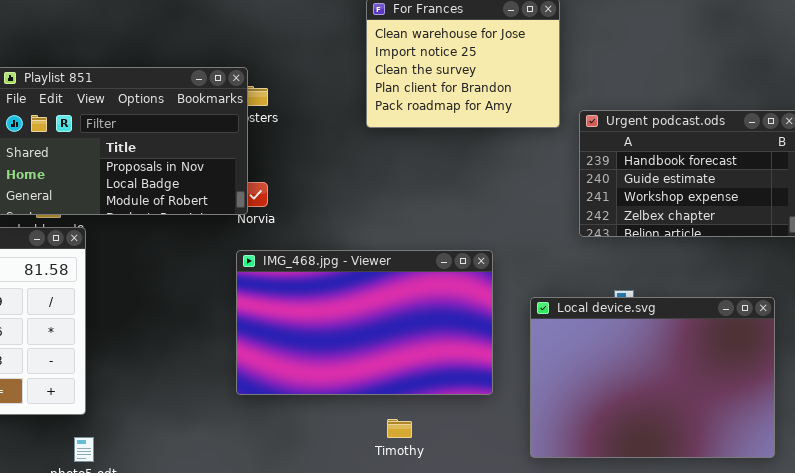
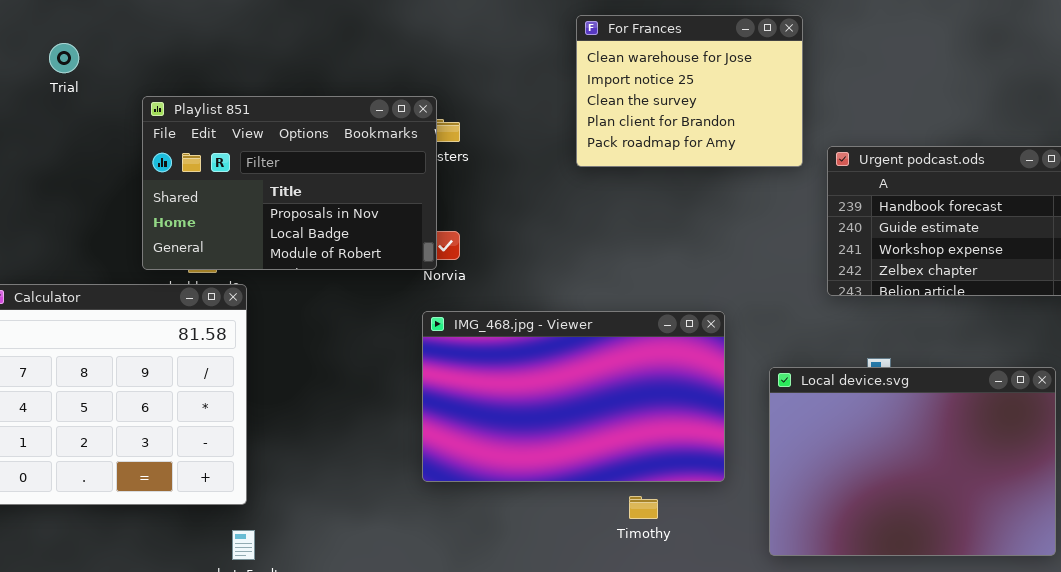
Timothy: [387,419,412,438] -> [629,496,658,519], moved

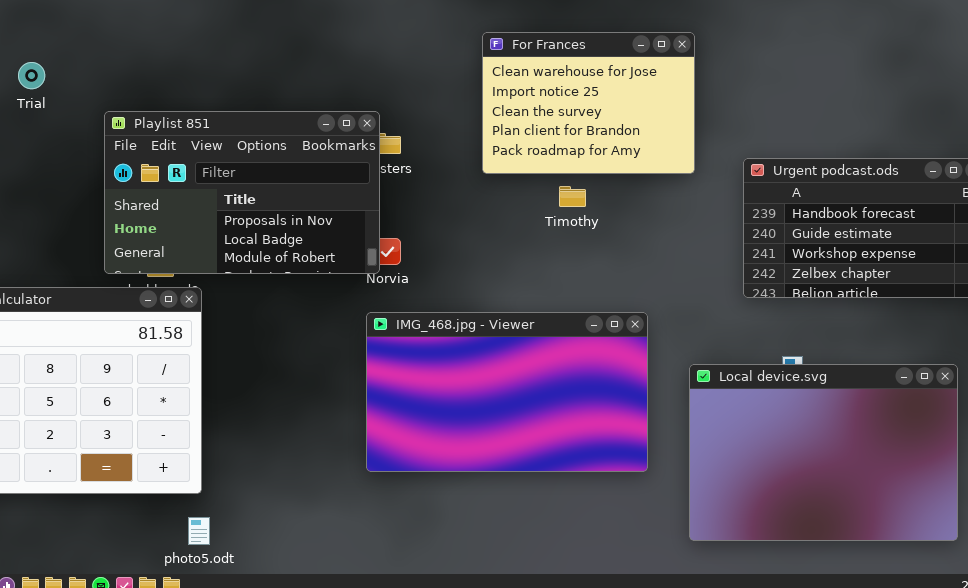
For Frances: [576,15,803,167] -> [482,32,695,174], moved
Timothy: [629,496,658,519] -> [559,186,586,207], moved

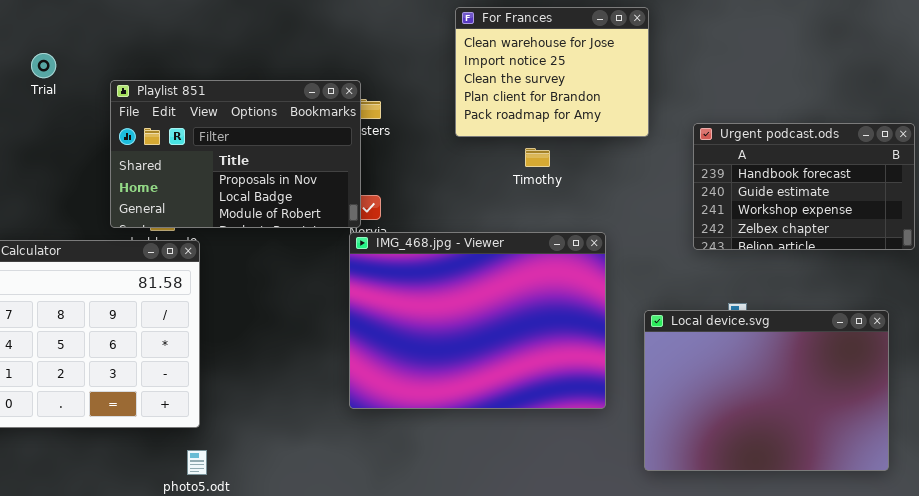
Trial: [18,62,45,89] -> [31,53,56,78], moved
IMG_468.jpg - Viewer: [366,312,648,472] -> [349,232,606,409], resized

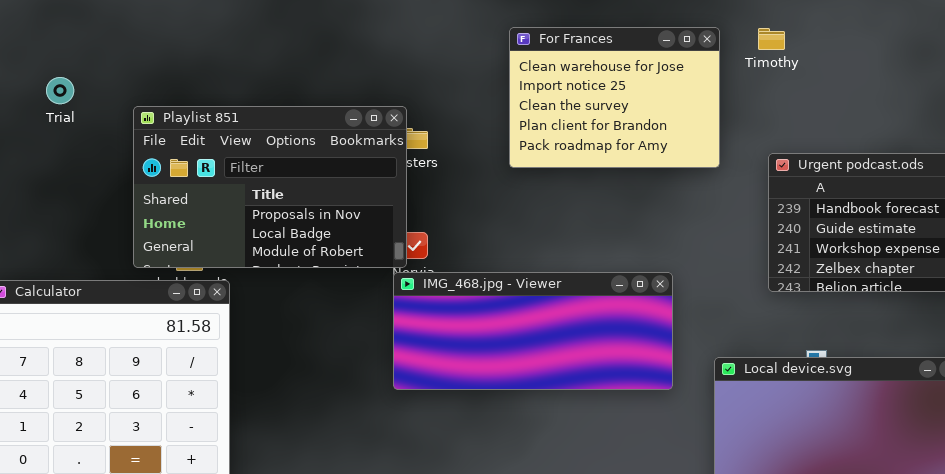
Timothy: [525,148,550,167] -> [758,28,785,50], moved
IMG_468.jpg - Viewer: [349,232,606,409] -> [393,272,673,390], resized

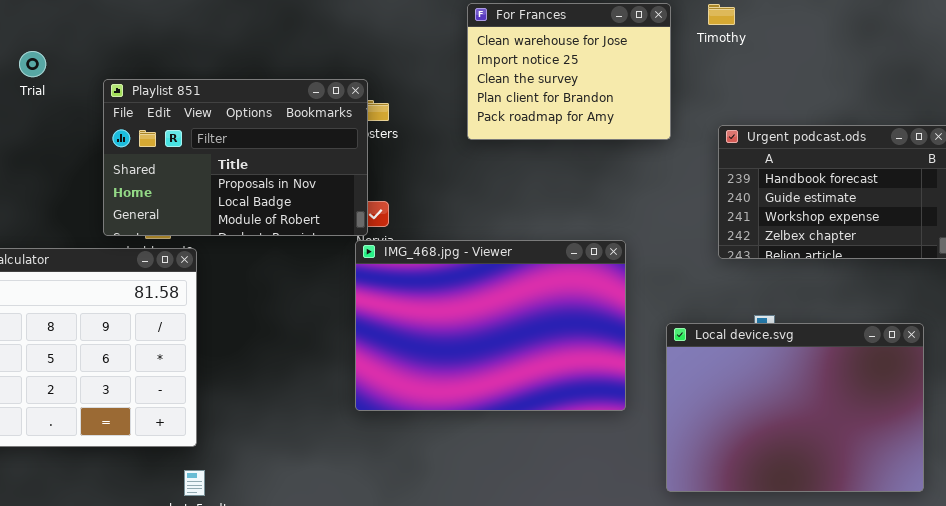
IMG_468.jpg - Viewer: [393,272,673,390] -> [355,240,626,411], resized

